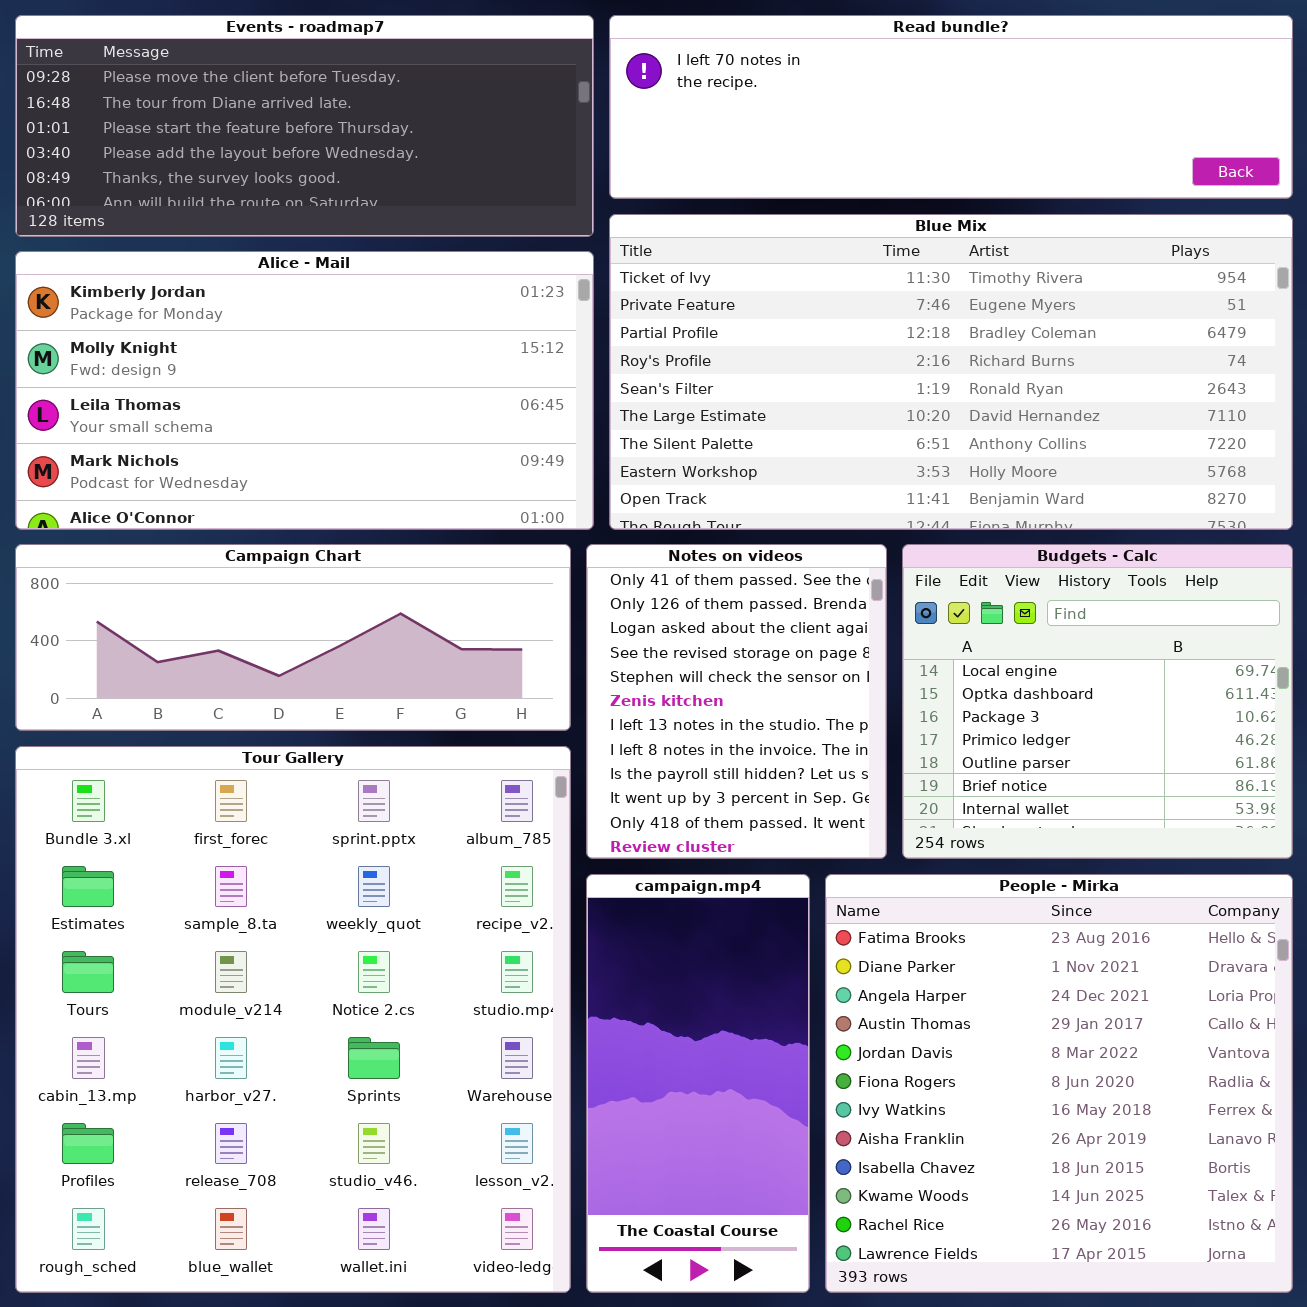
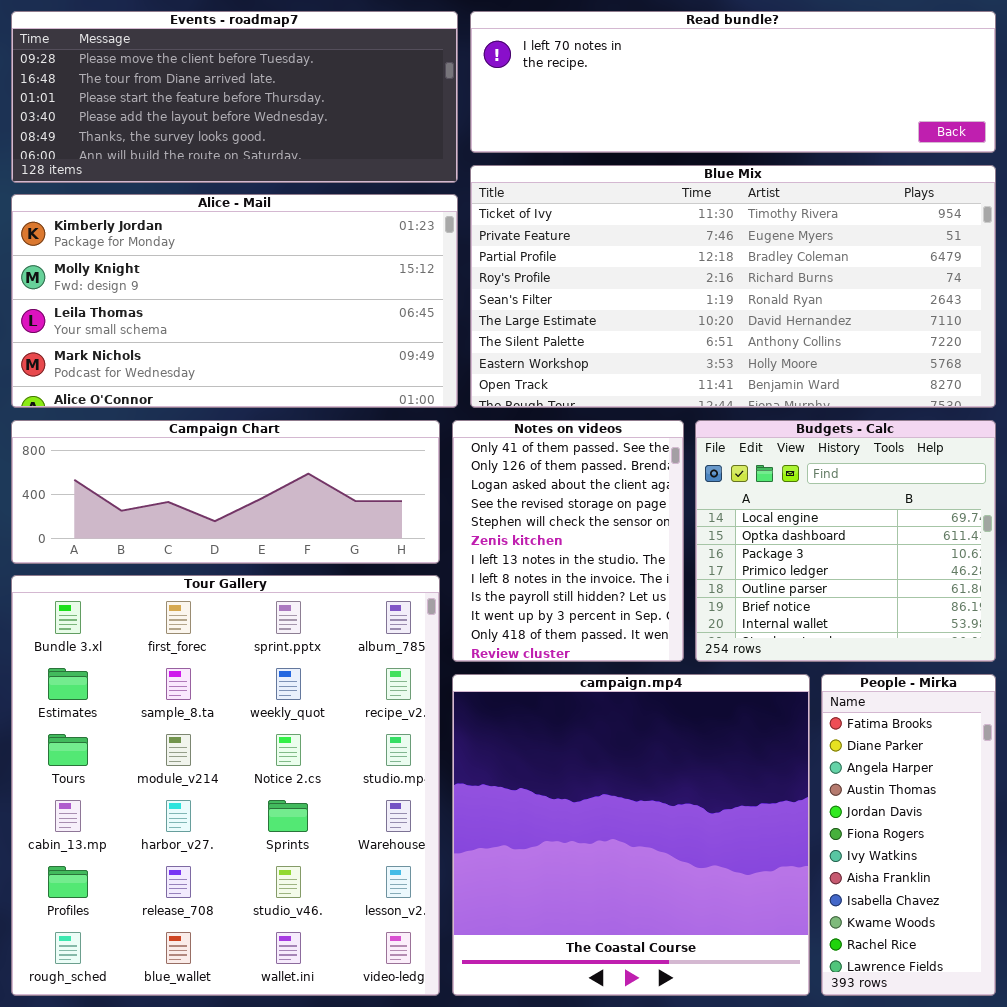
campaign.mp4: [586,874,810,1293] -> [452,674,810,996], resized
People - Mirka: [825,874,1293,1293] -> [821,674,996,996], resized

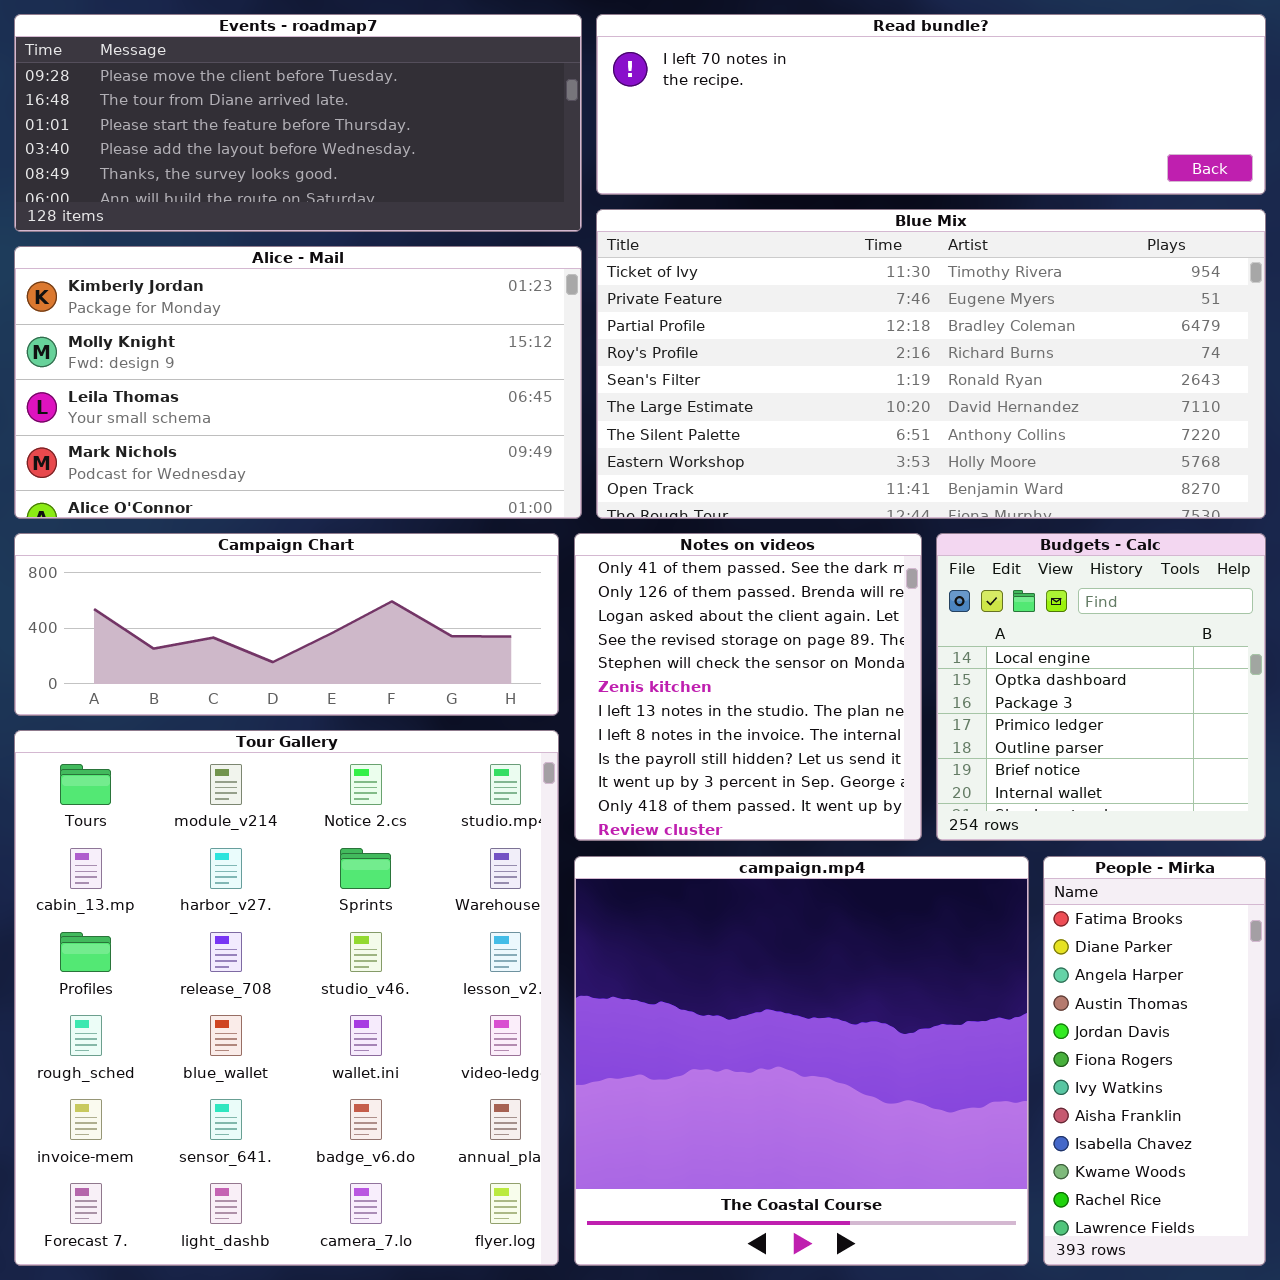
Notes on videos: [452,420,684,662] -> [574,533,922,841], resized
Budgets - Calc: [695,420,996,662] -> [936,533,1266,841], resized
Tour Gallery: [11,575,440,996] -> [14,730,559,1266], scrolled down 2 rows

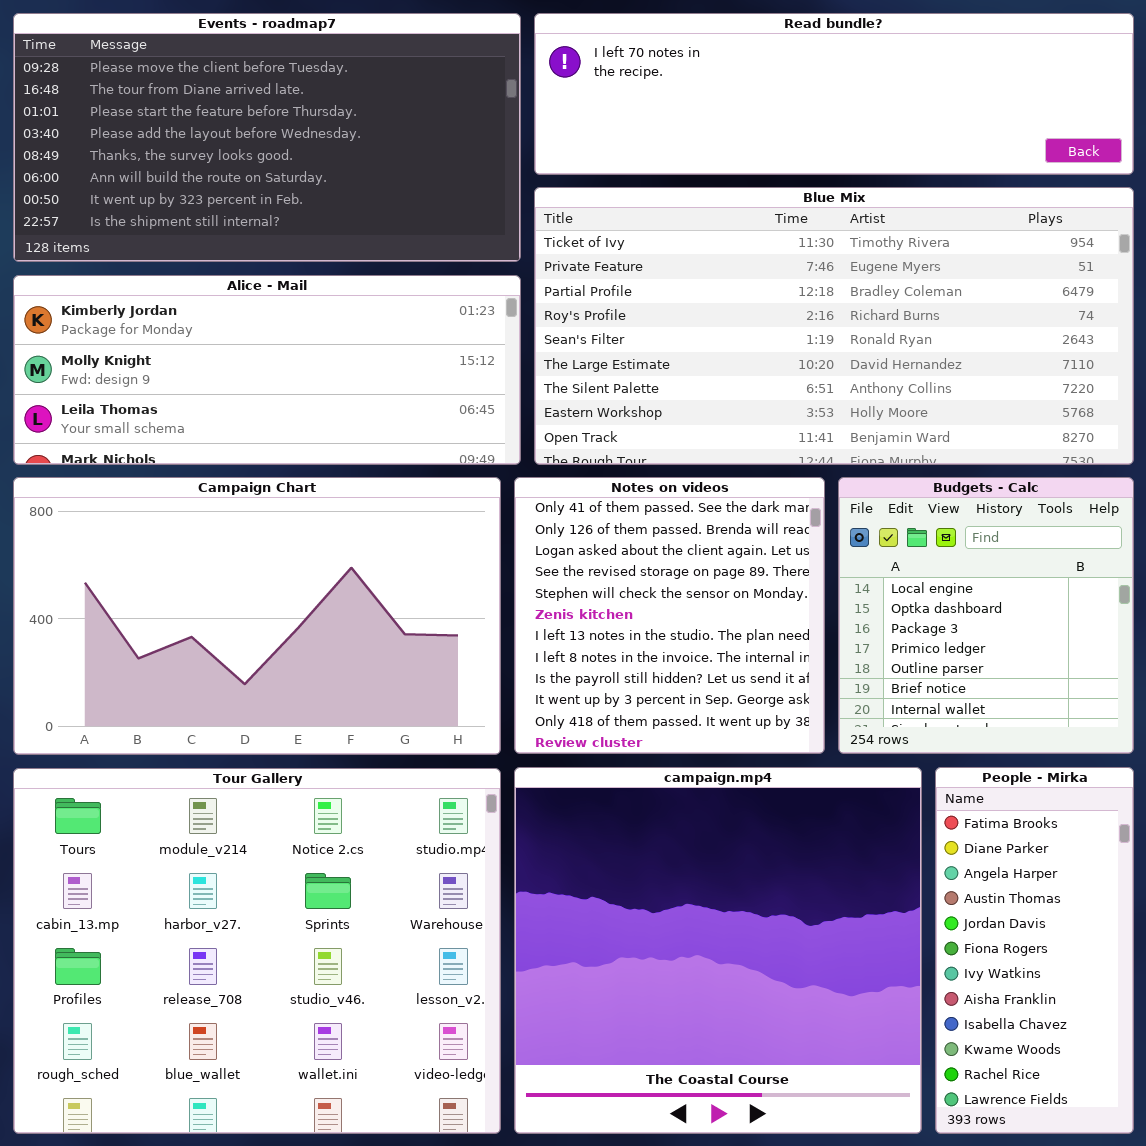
Events - roadmap7: [14,14,582,232] -> [13,13,521,262], resized
Alice - Mail: [14,246,582,519] -> [13,275,521,465], resized
Campaign Chart: [14,533,559,716] -> [13,477,501,755], resized
Tour Gallery: [14,730,559,1266] -> [13,768,501,1134], resized

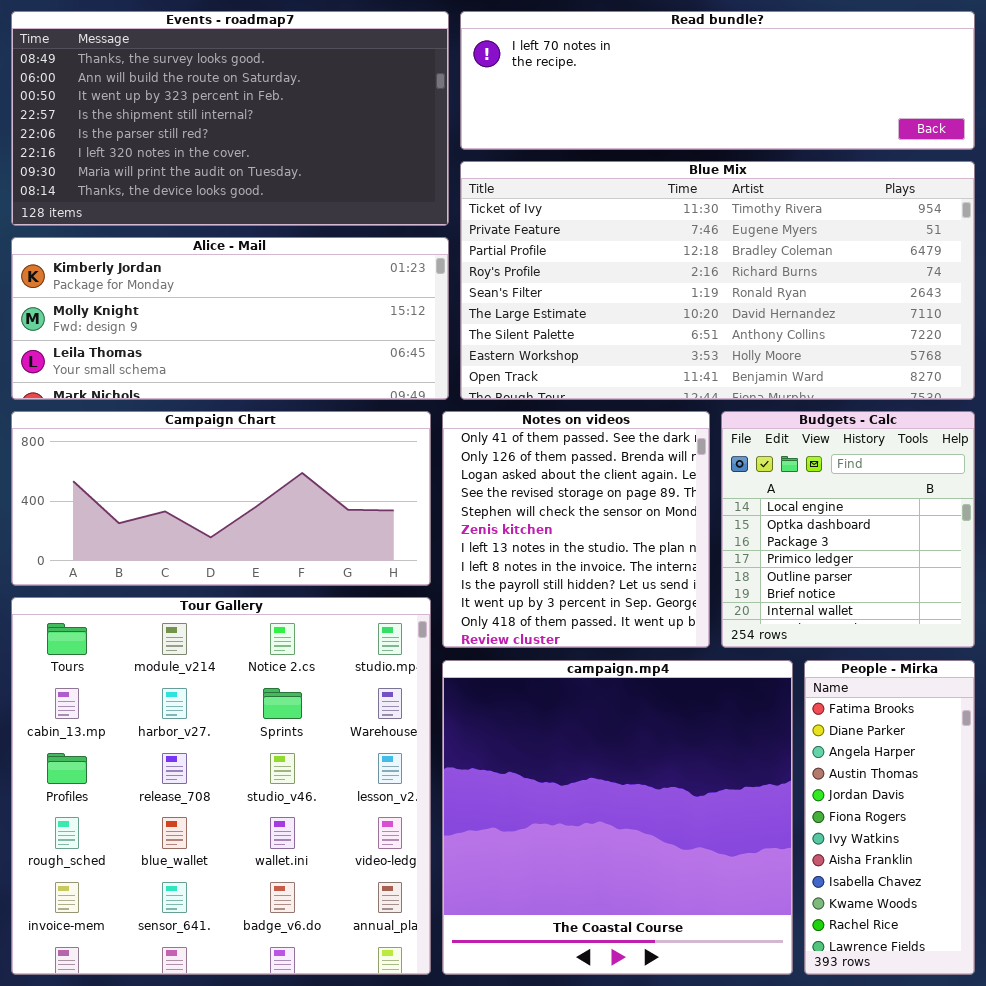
Events - roadmap7: [13,13,521,262] -> [11,11,449,226], scrolled down 4 rows
Campaign Chart: [13,477,501,755] -> [11,411,431,586], resized
Tour Gallery: [13,768,501,1134] -> [11,597,431,975], resized

